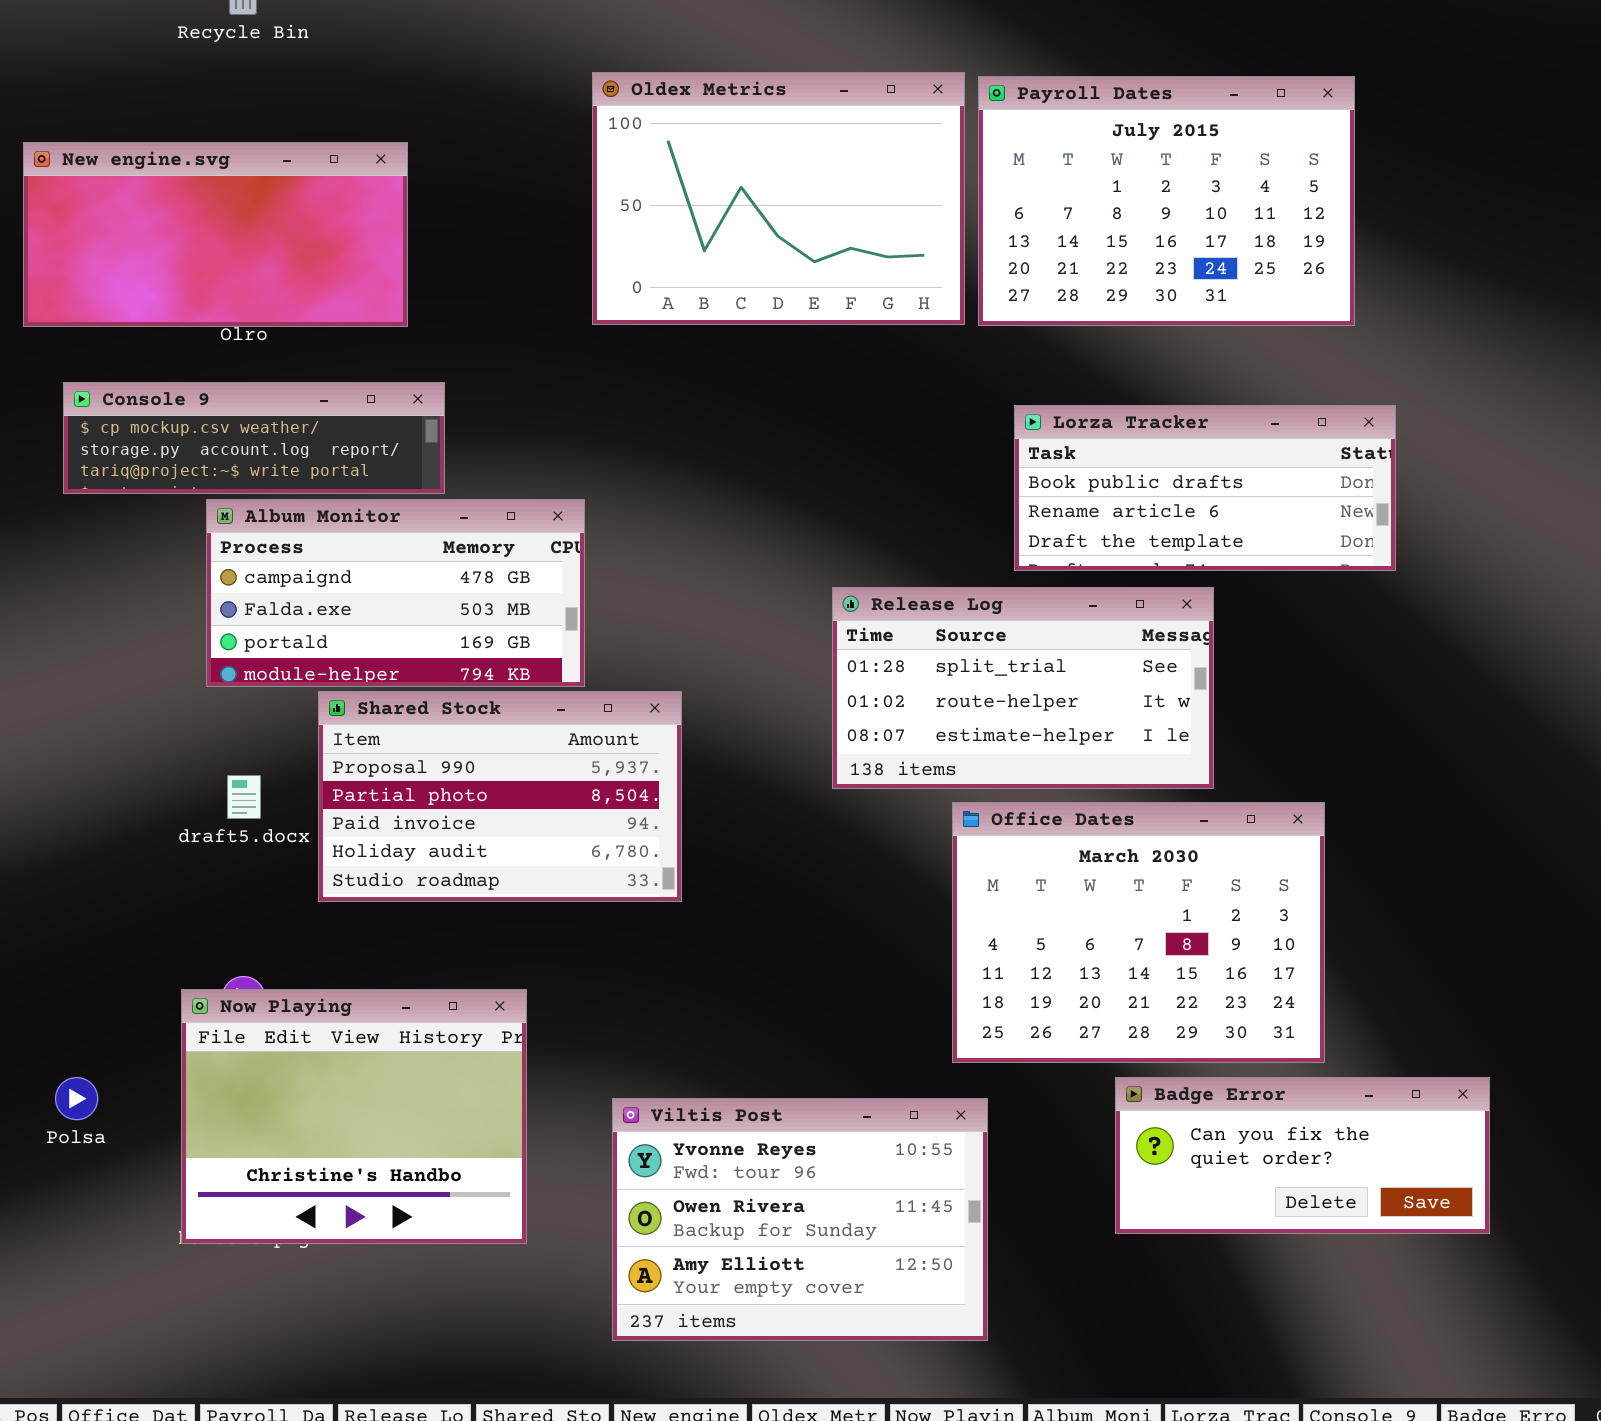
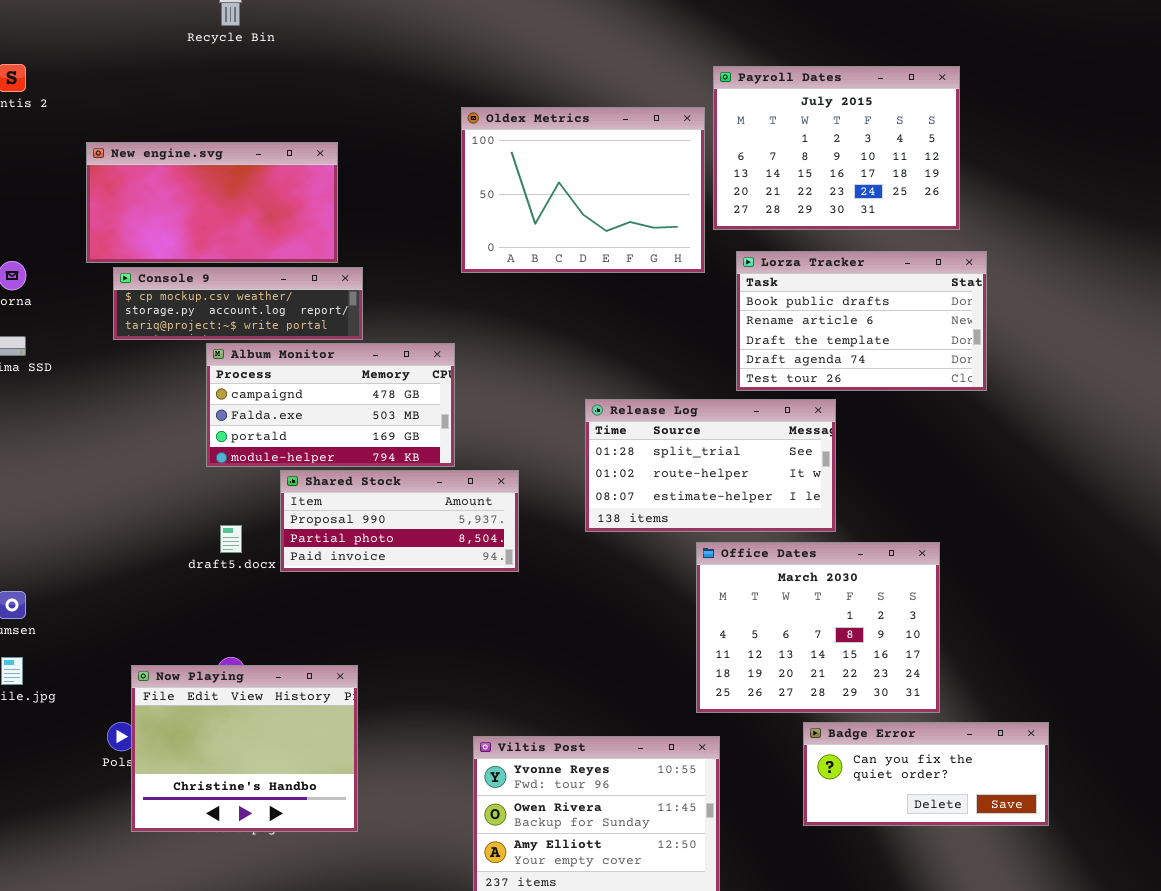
Oldex Metrics: [592,72,965,325] -> [461,107,705,273], moved
New engine.svg: [23,142,408,327] -> [86,142,338,263], moved
Lorza Tracker: [1014,405,1396,571] -> [736,251,987,391], resized
Release Log: [832,587,1214,789] -> [585,399,836,532], moved
Shared Stock: [318,691,682,902] -> [280,470,519,572], resized
Now Playing: [181,989,527,1244] -> [131,665,358,832], moved

